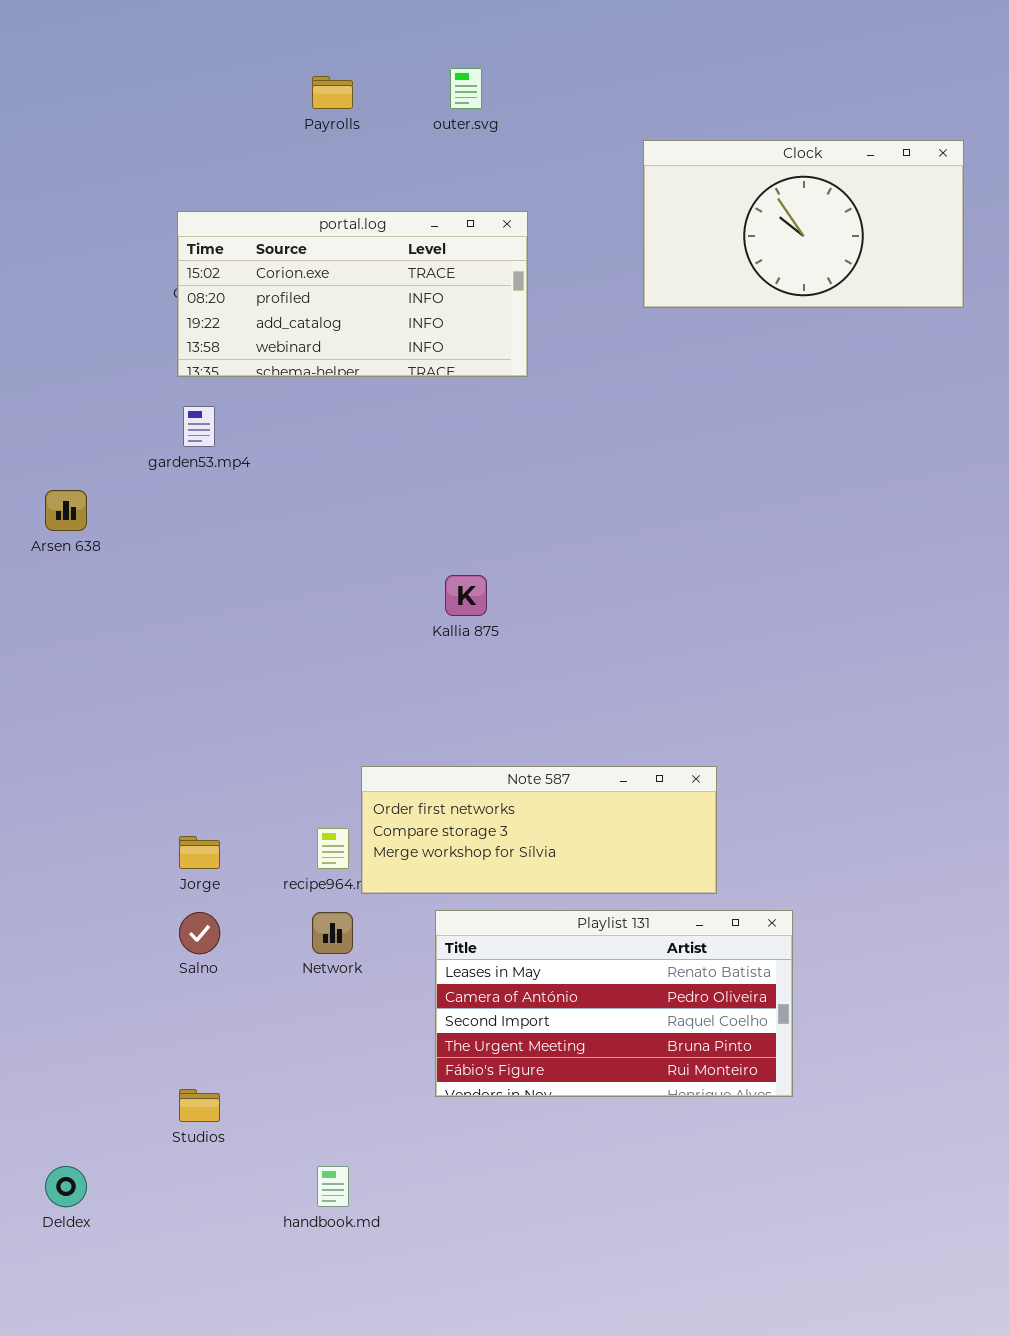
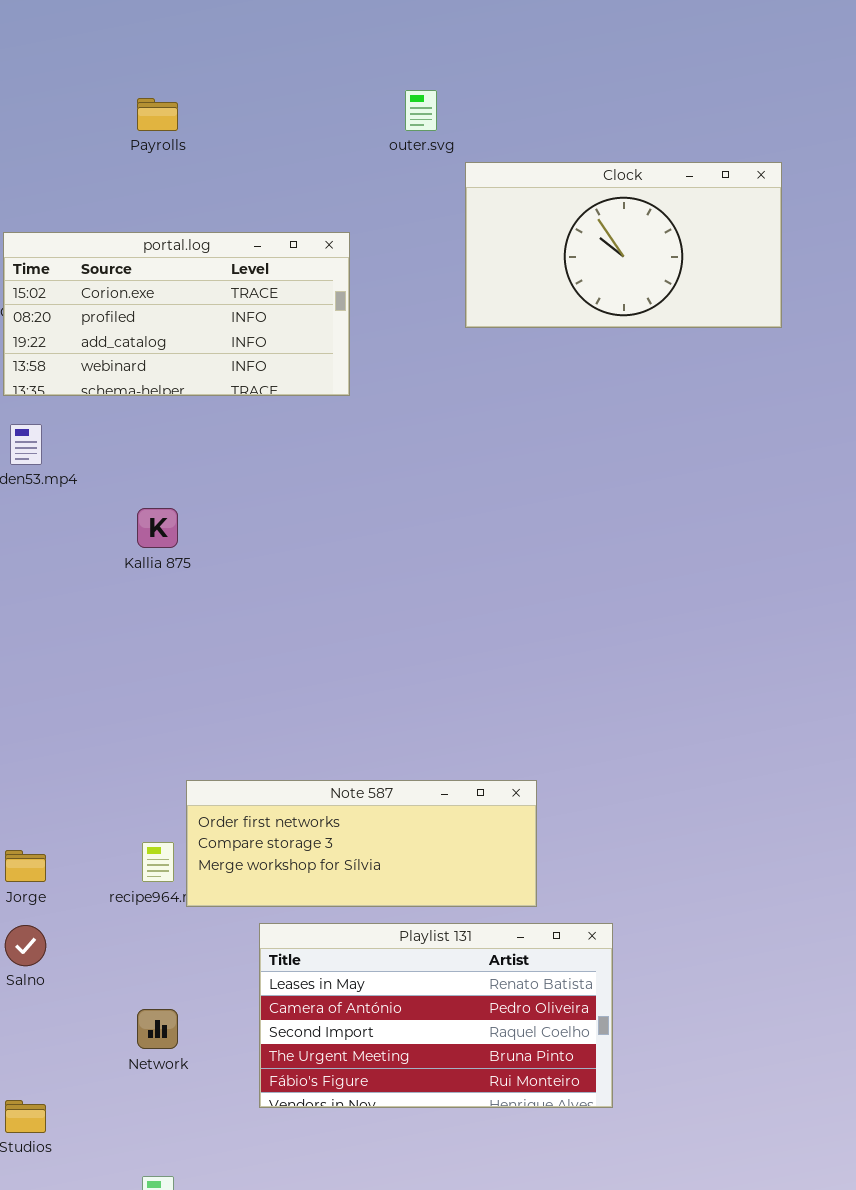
outer.svg: [450,68,482,109] -> [405,90,437,131], moved
Kallia 875: [445,575,487,616] -> [137,508,178,548], moved
Network: [312,912,353,954] -> [137,1009,178,1049], moved

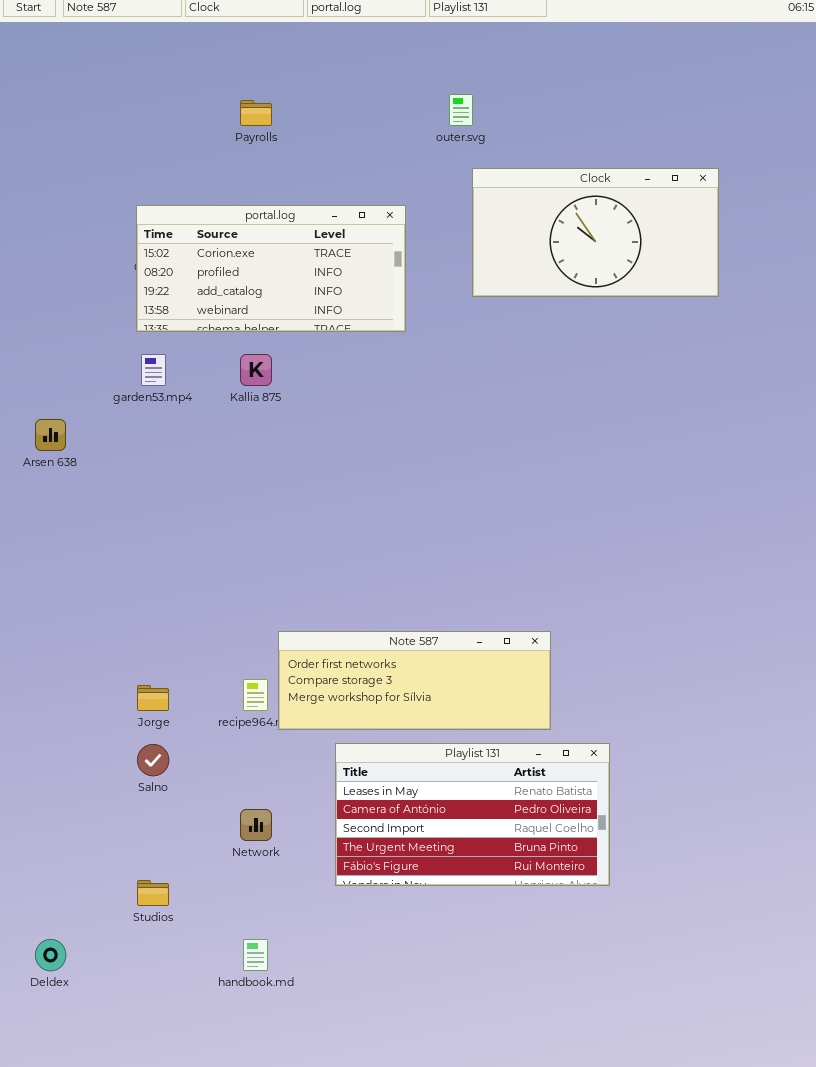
Clock: [465,162,782,328] -> [472,168,719,297], moved
Kallia 875: [137,508,178,548] -> [240,354,272,386], moved

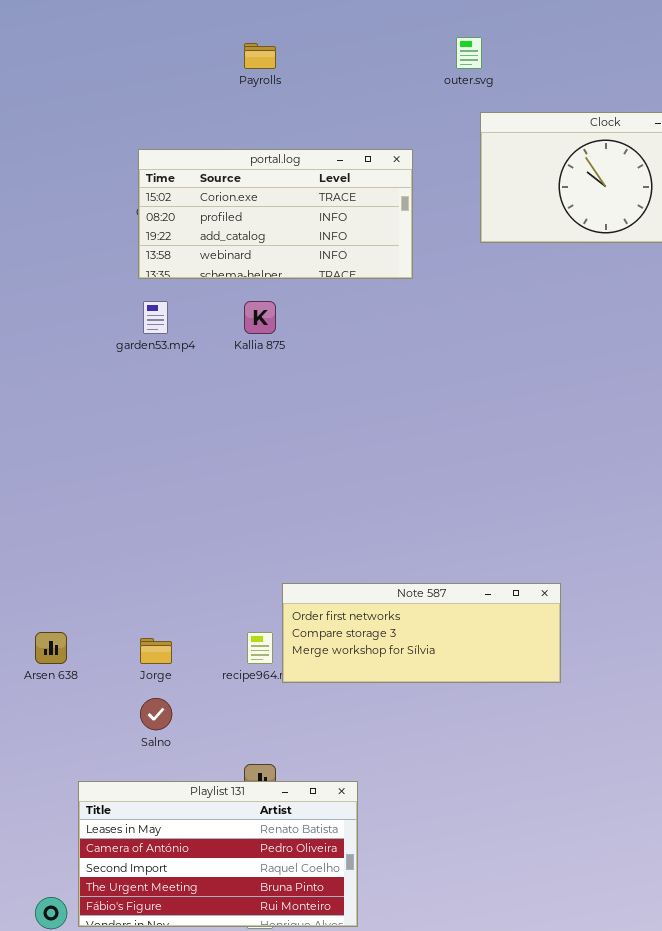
Arsen 638: [35,419,66,451] -> [35,632,67,664], moved
Playlist 131: [335,743,610,886] -> [78,781,358,927], moved

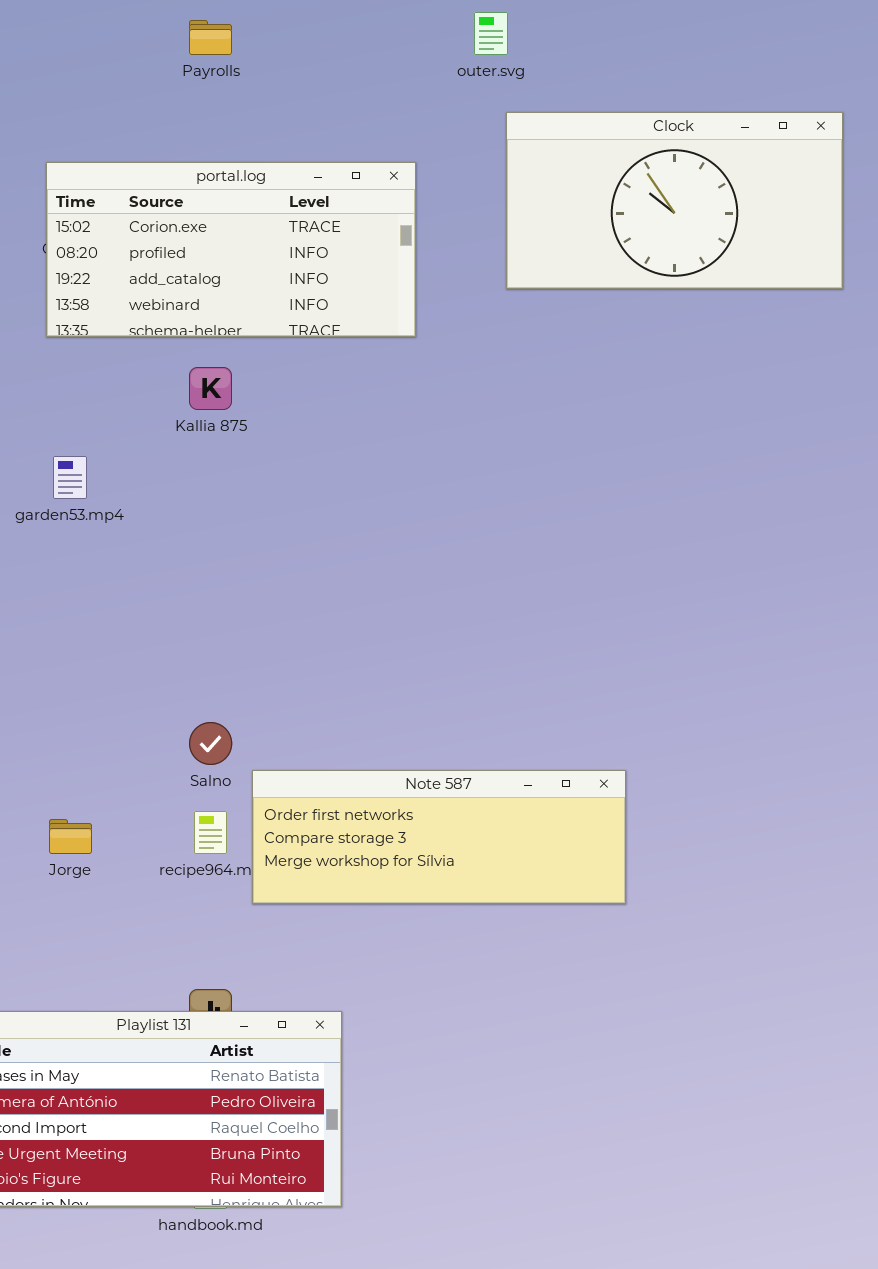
garden53.mp4: [143,301,168,334] -> [53,456,87,499], moved
Note 587: [282,583,561,683] -> [252,770,626,904], moved
Salno: [140,698,172,730] -> [189,722,232,765], moved

